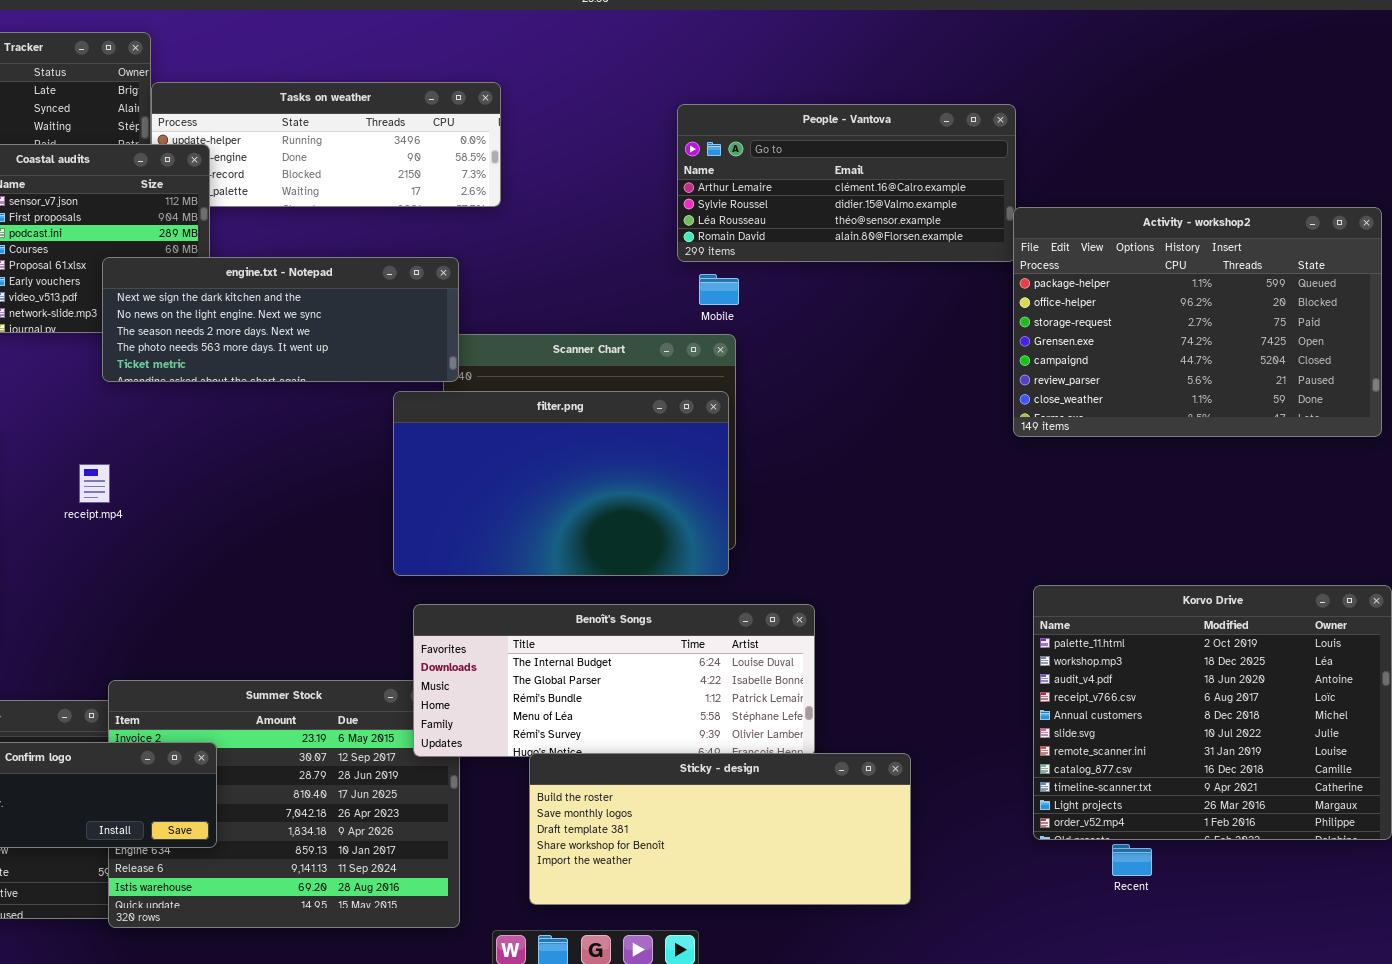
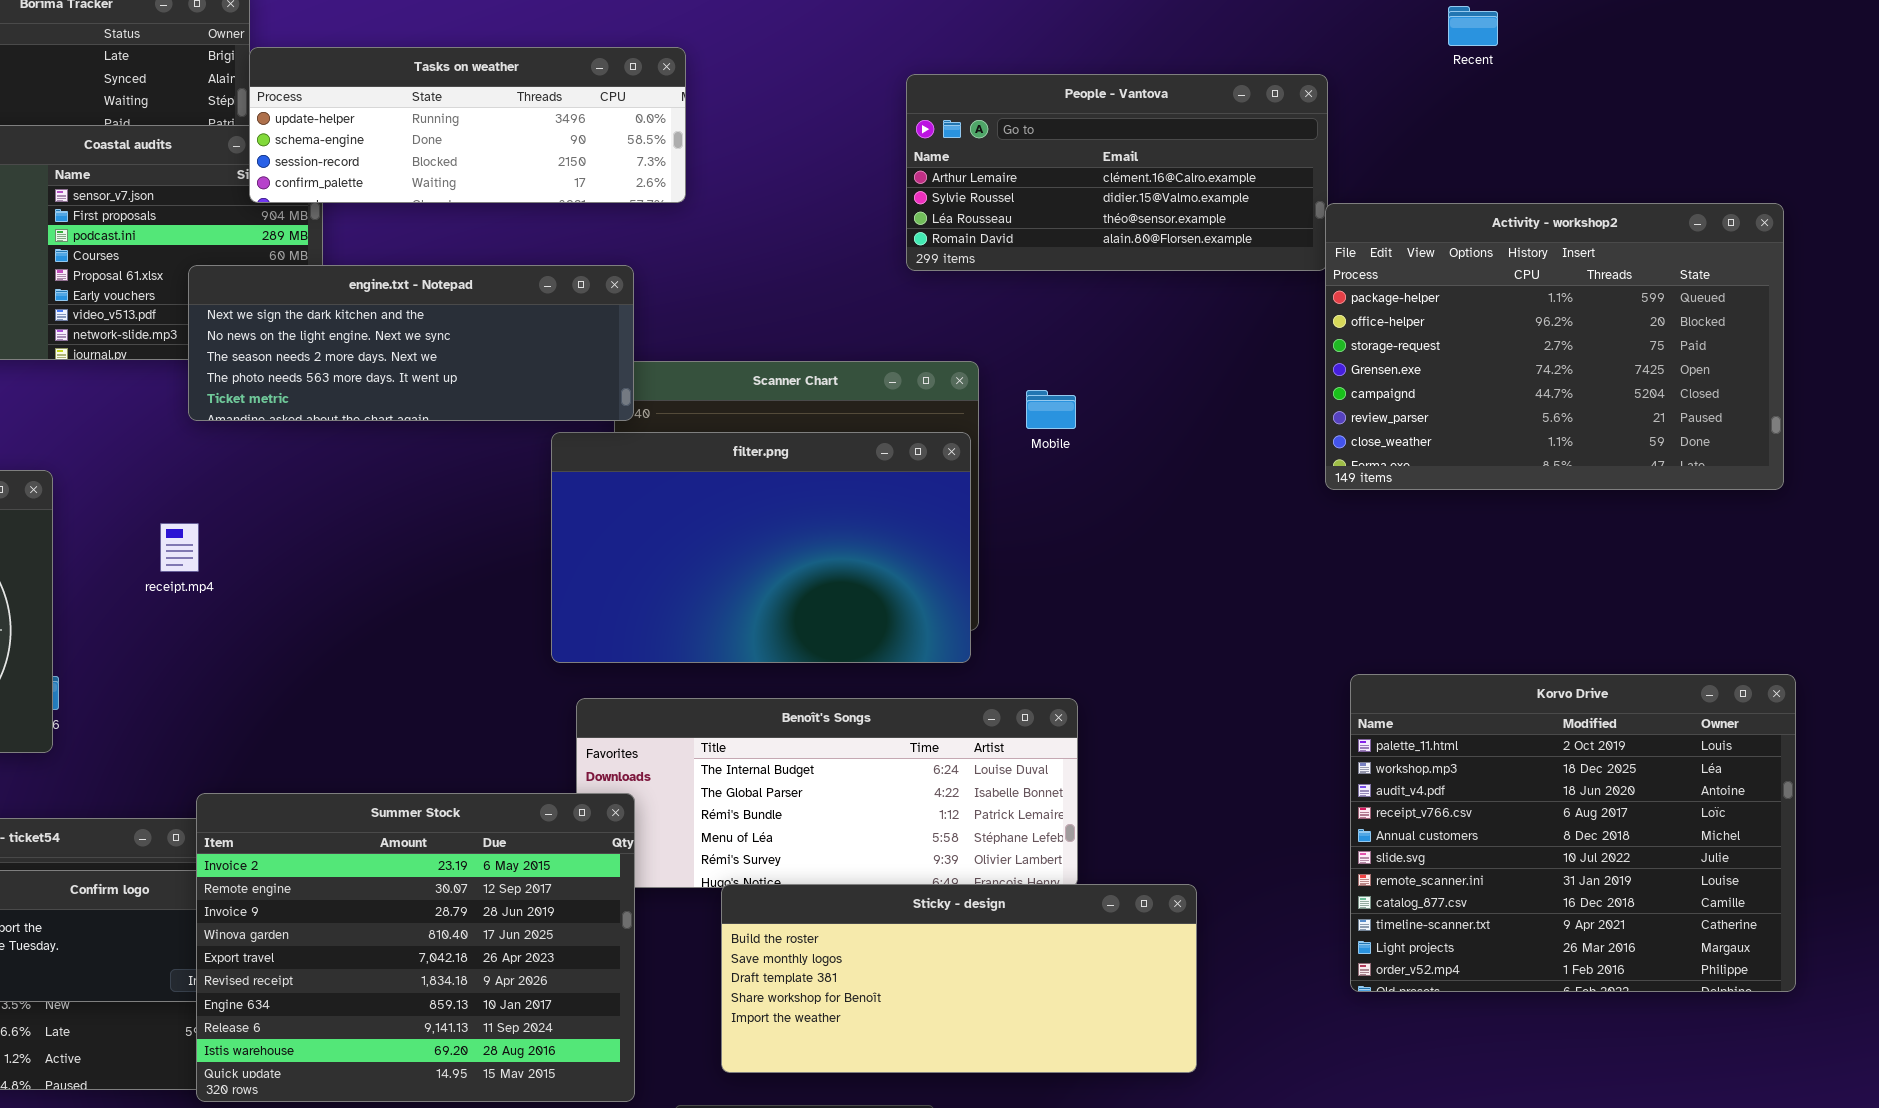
Tasks on weather: [151,82,501,207] -> [249,47,686,203], raised
Mobile: [699,274,739,305] -> [1026,390,1076,429], moved
Summer Stock: [108,680,460,928] -> [196,793,635,1102], raised
Recent: [1112,844,1152,876] -> [1448,6,1498,46], moved

